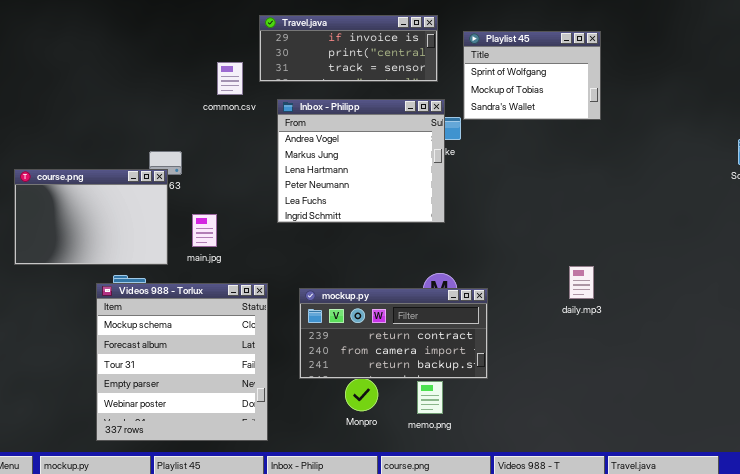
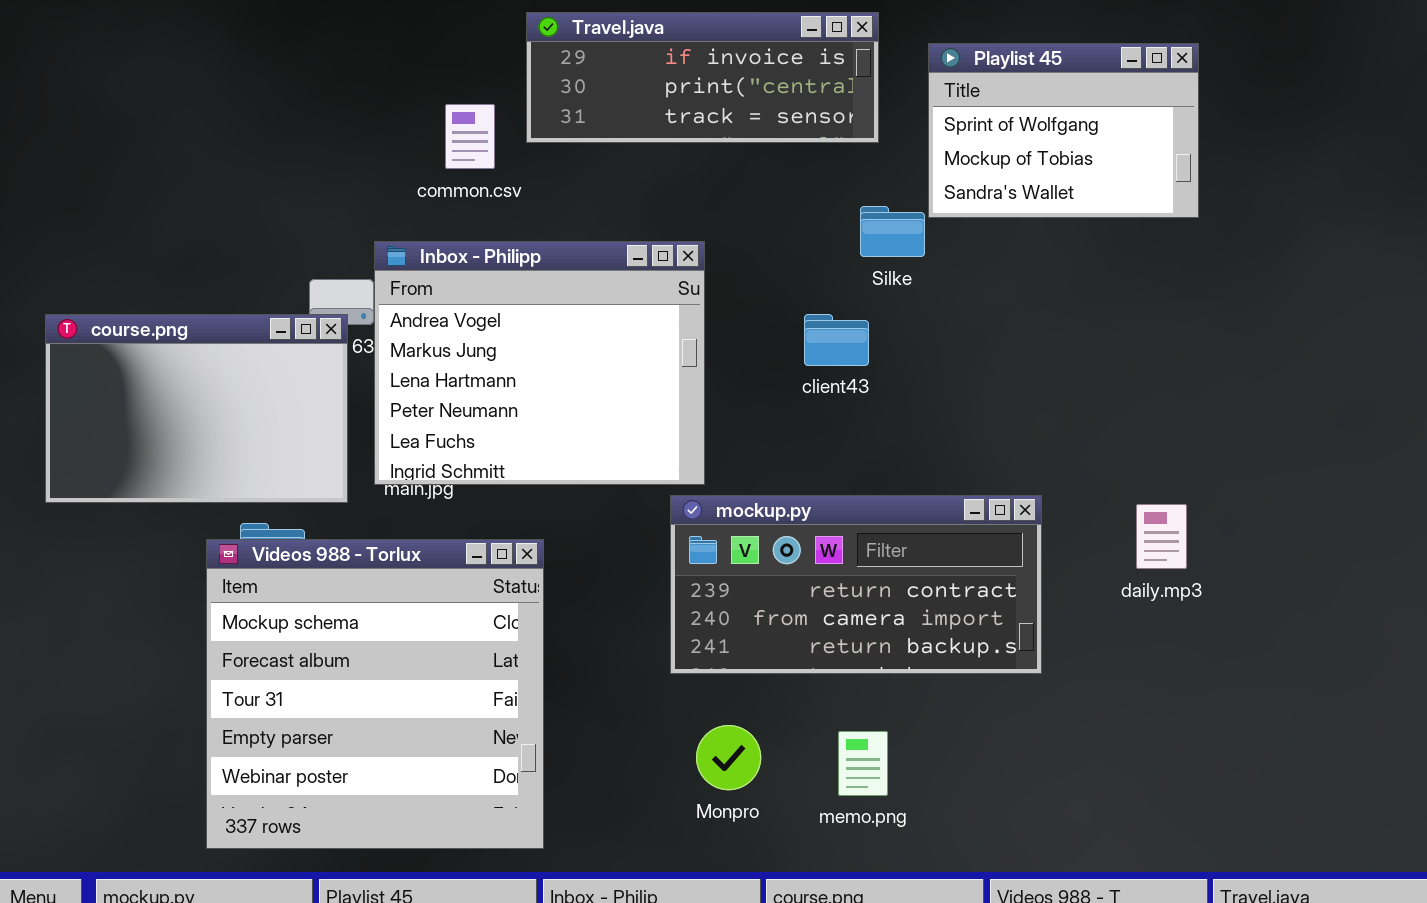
Inbox - Philipp: [277,99,445,223] -> [374,241,705,485], moved
mockup.py: [299,288,488,379] -> [670,495,1042,674], moved

